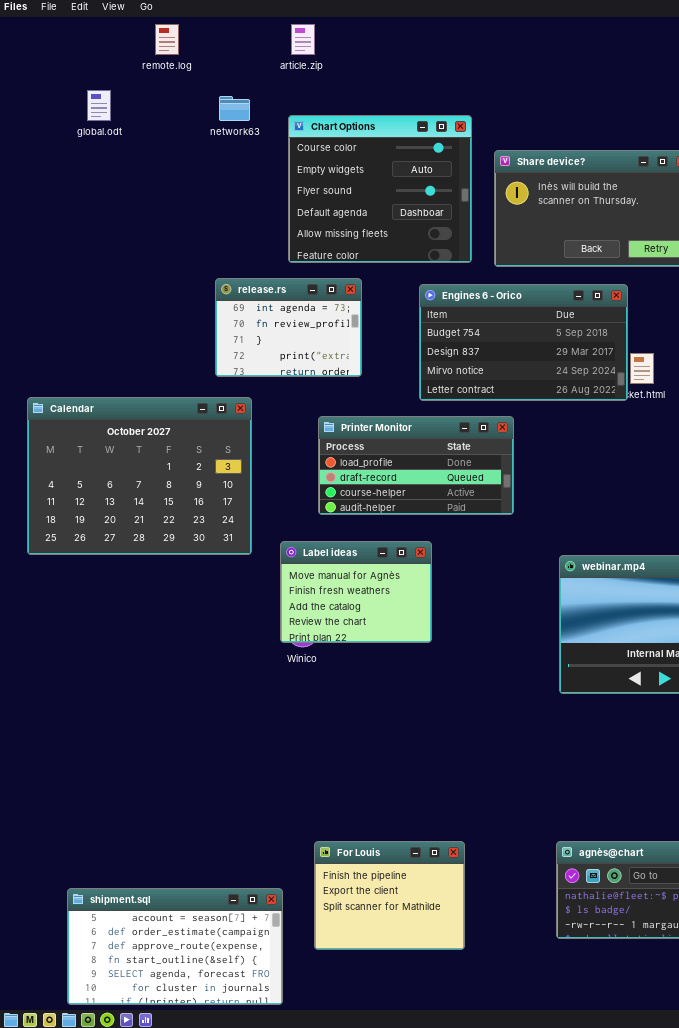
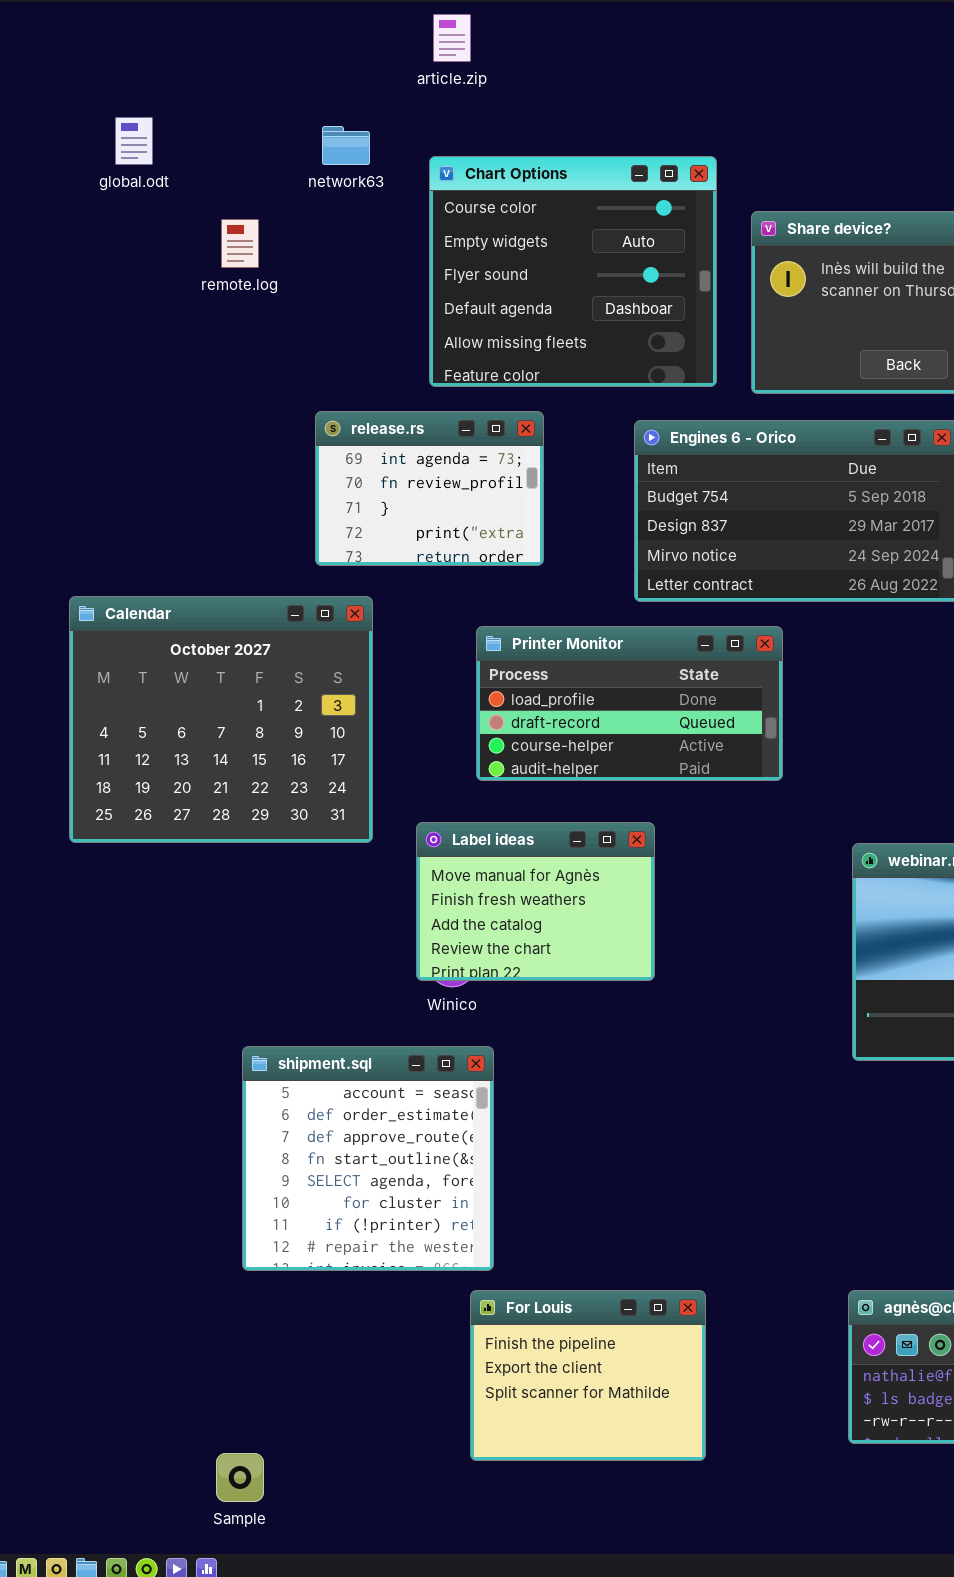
remote.log: [155,24,179,55] -> [221,219,259,268], moved
Calendar: [27,397,252,555] -> [69,596,373,843], resized
shipment.sql: [67,888,283,1005] -> [242,1046,494,1271], moved, resized

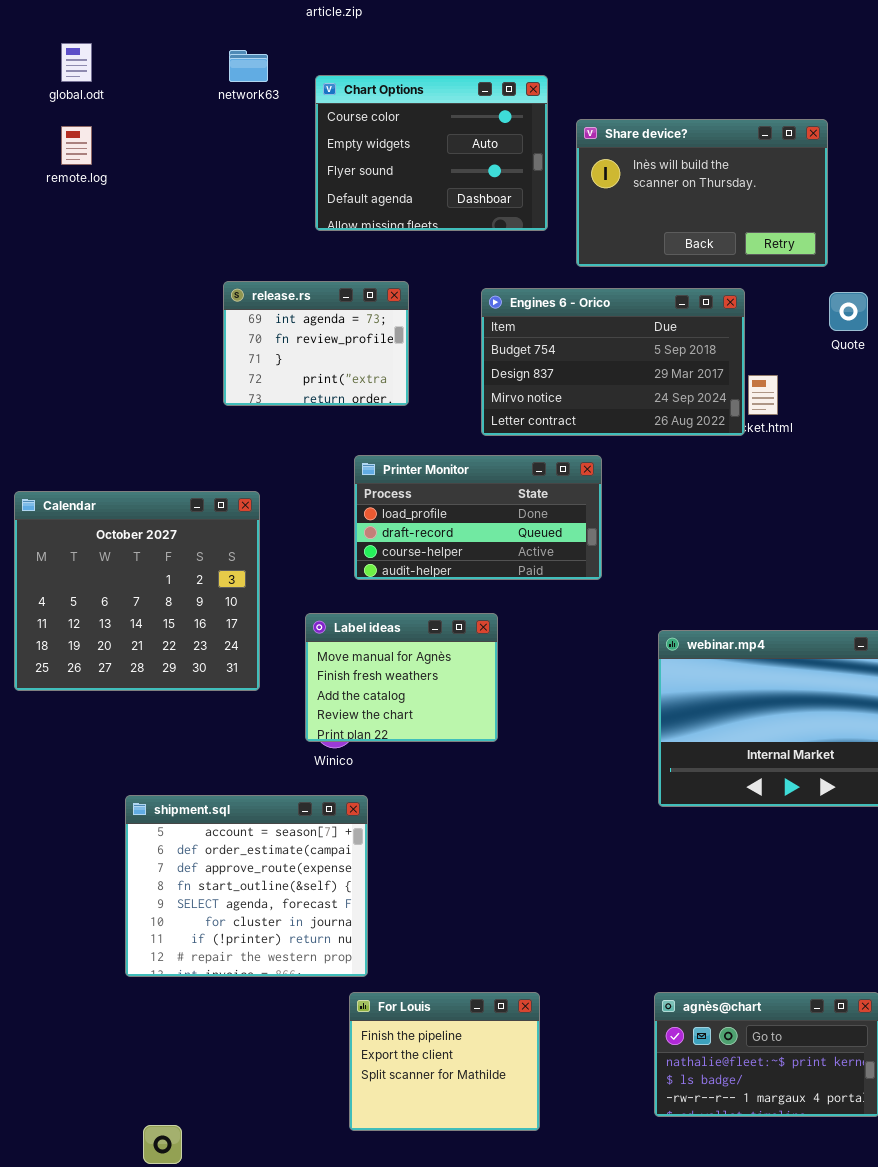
Chart Options: [429,156,717,387] -> [315,75,548,231], resized
remote.log: [221,219,259,268] -> [61,126,92,165], moved
Calendar: [69,596,373,843] -> [14,491,260,691], moved
shipment.sql: [242,1046,494,1271] -> [125,795,368,977], resized

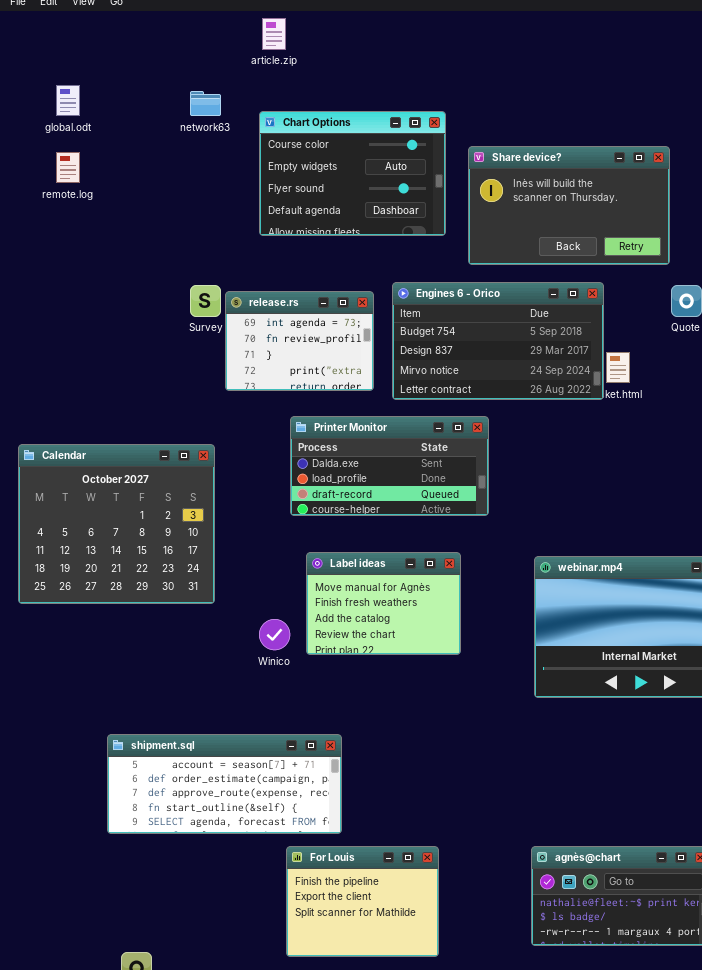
release.rs: [223,281,409,406] -> [225,291,374,391], moved
Printer Monitor: [354,455,602,580] -> [290,416,489,516], scrolled up 1 row
Label ideas: [305,613,498,742] -> [306,552,461,655], moved
shipment.sql: [125,795,368,977] -> [107,734,342,834], resized

